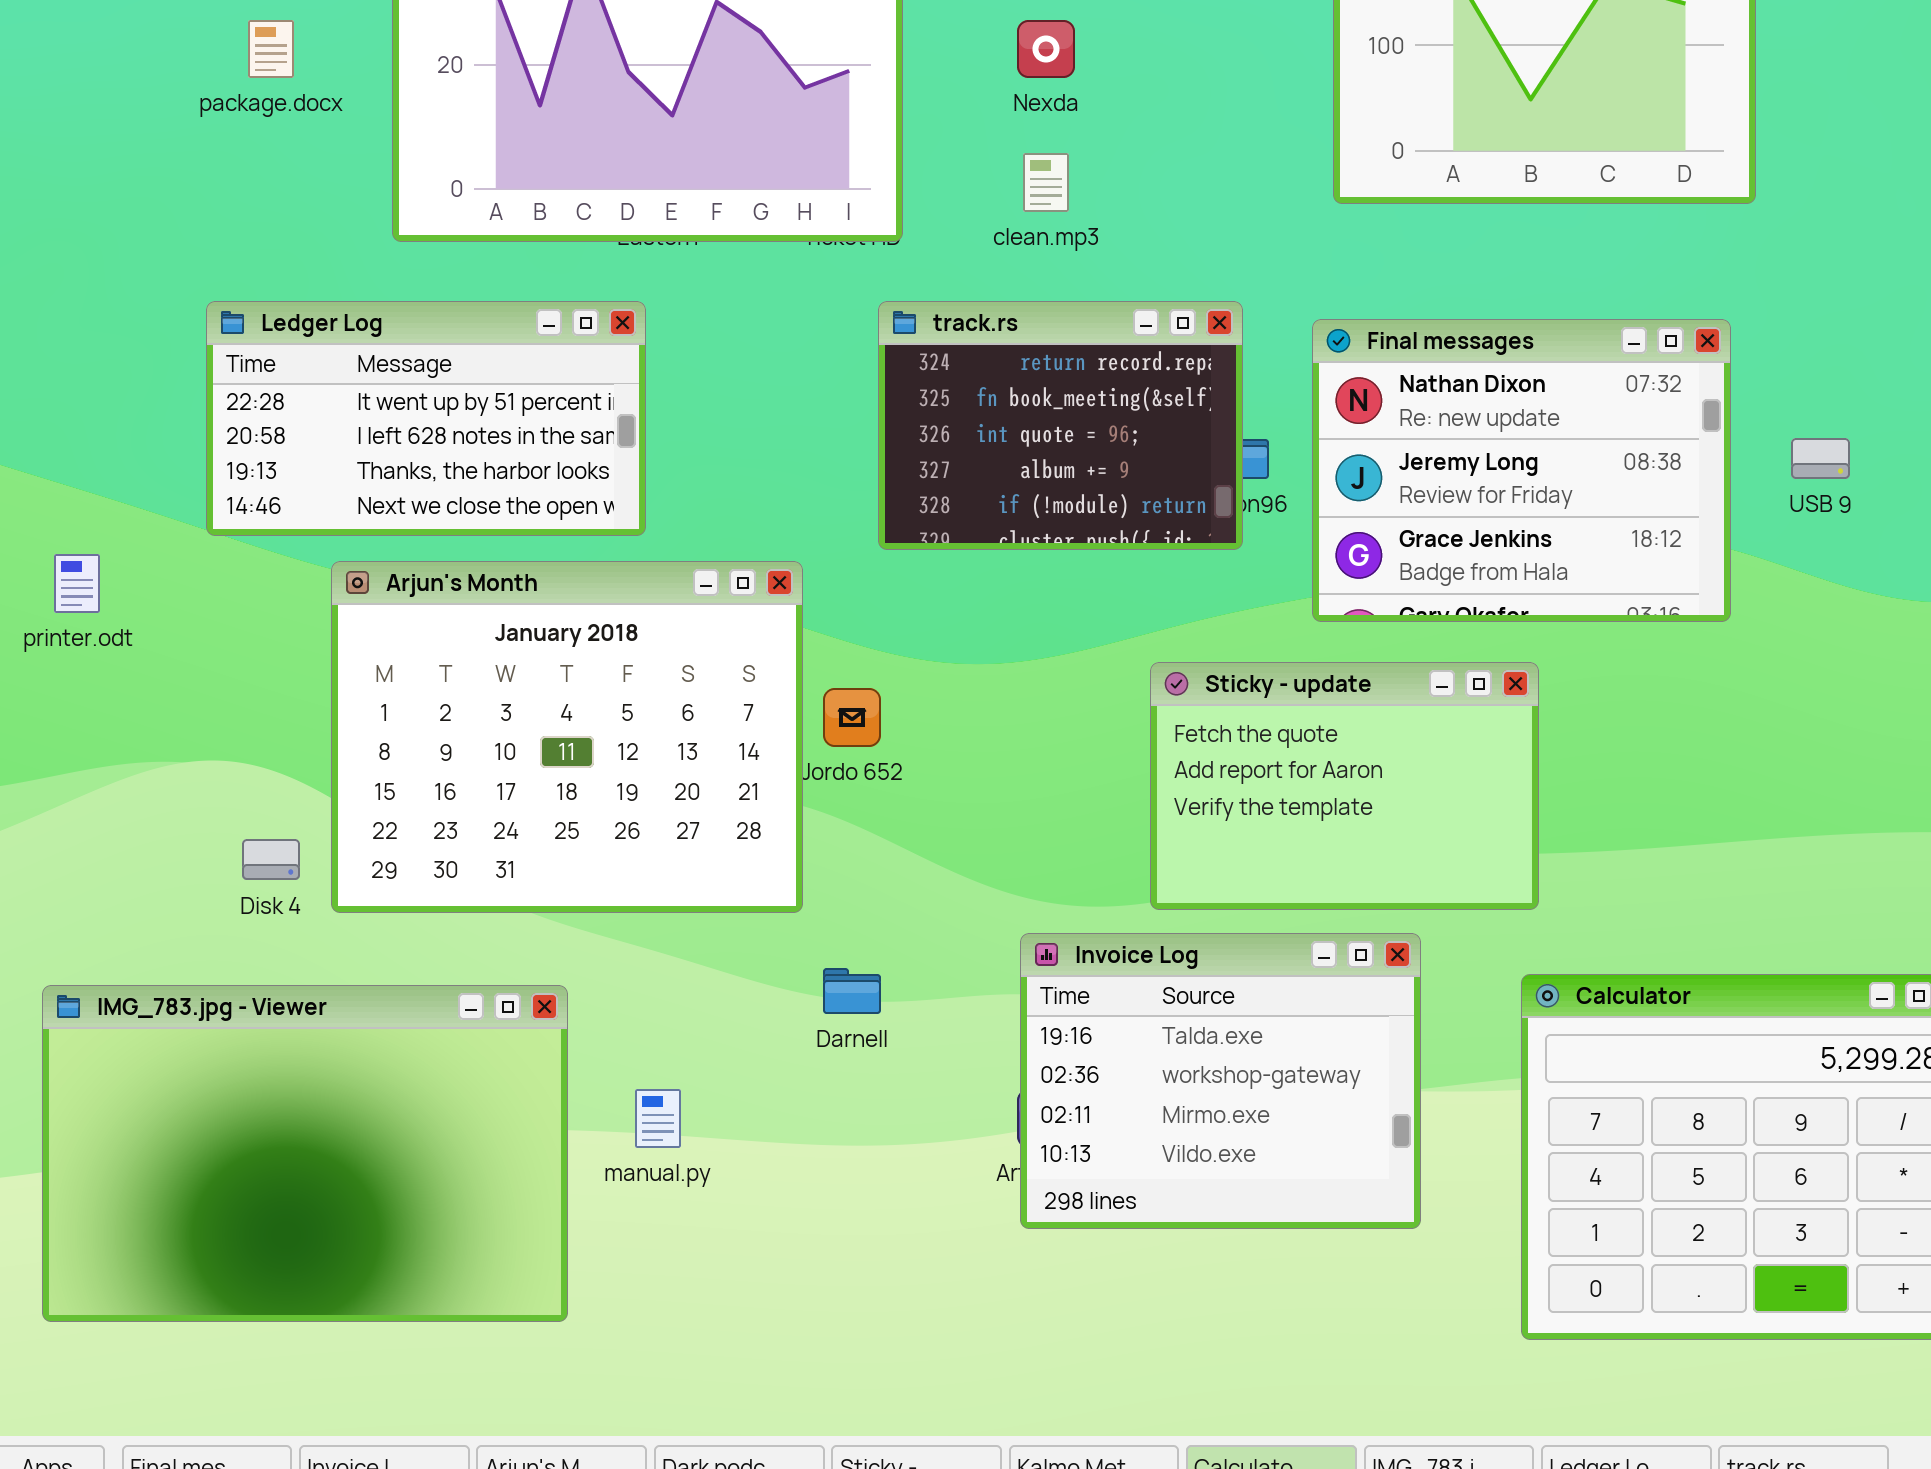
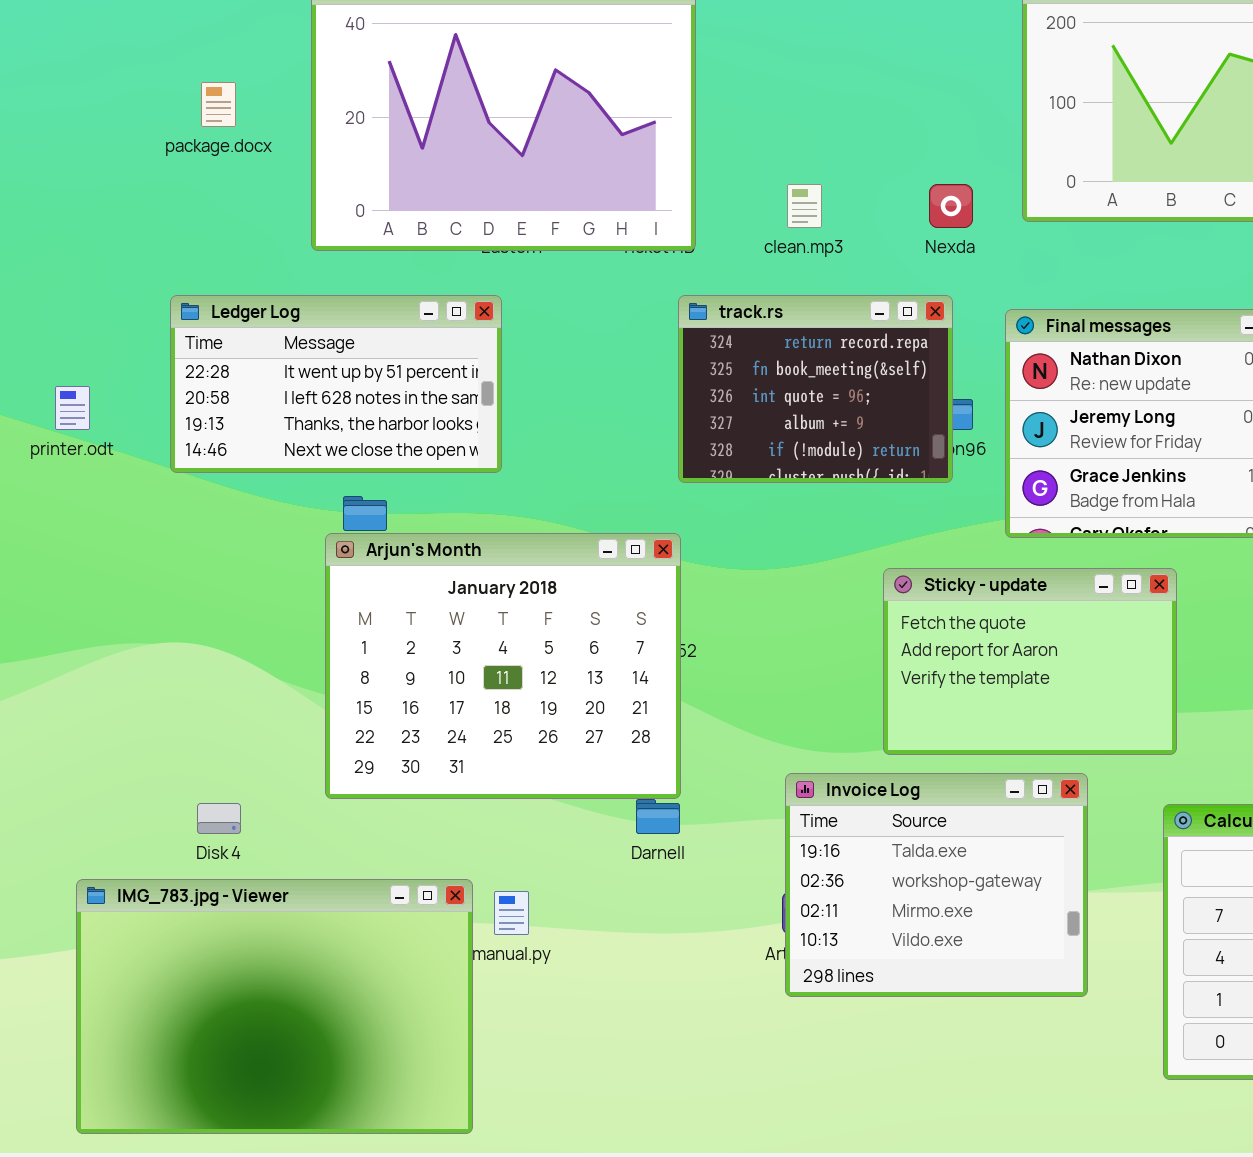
Nexda: [1017,20,1075,78] -> [929,184,973,228], moved
printer.odt: [54,554,100,613] -> [55,386,90,430], moved
Arjun's Month: [331,561,803,913] -> [325,533,681,799], moved
Disk 4: [242,839,300,880] -> [197,803,241,834], moved
IMG_783.jpg - Viewer: [42,985,568,1322] -> [76,879,473,1134], moved

